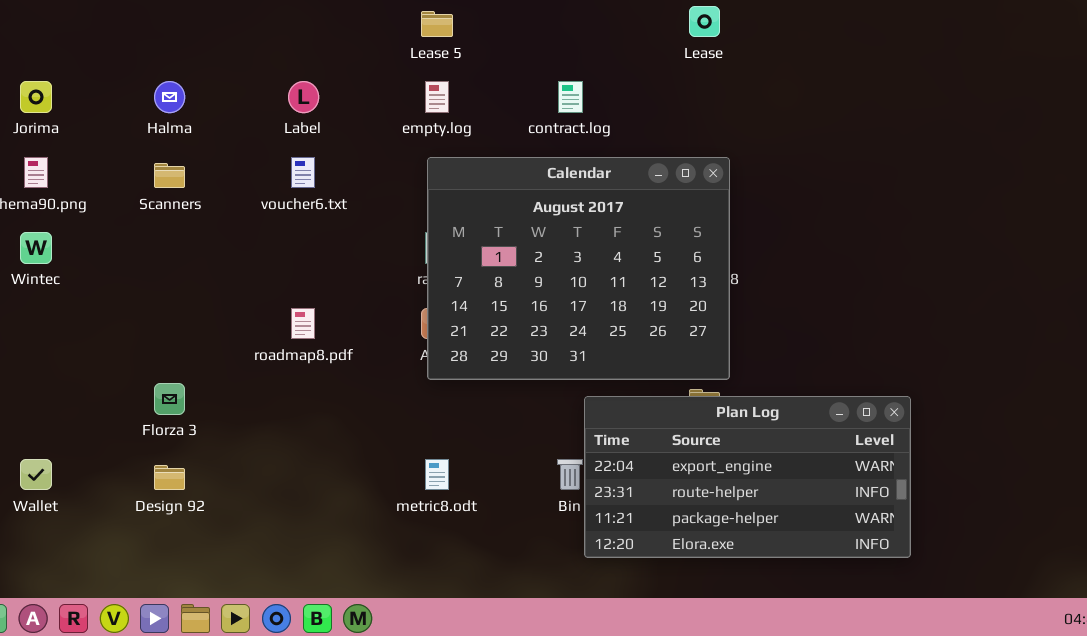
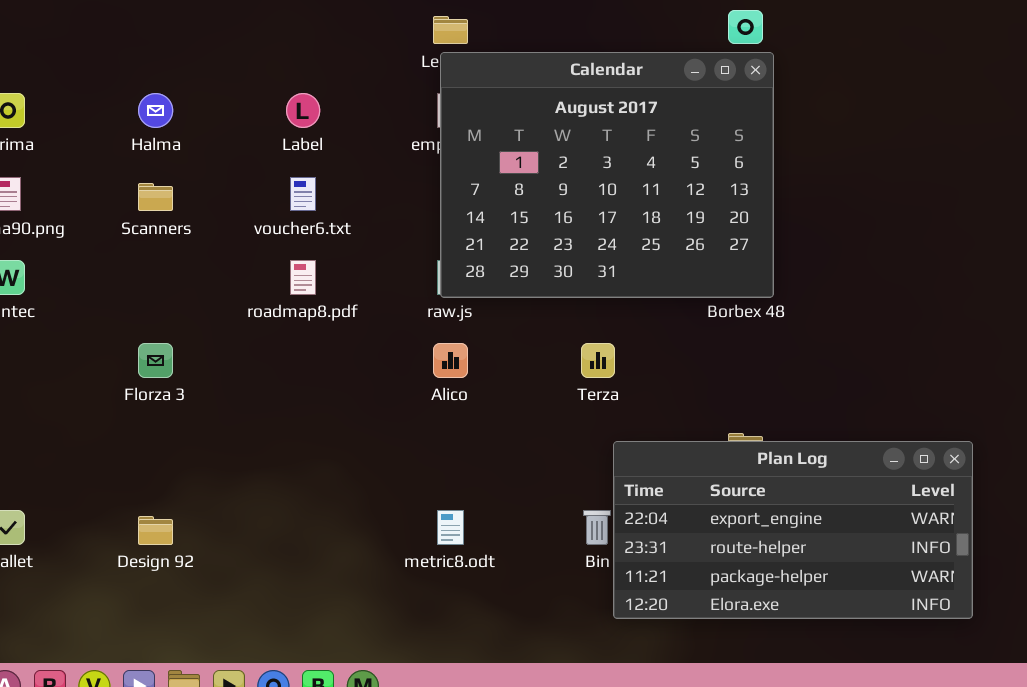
Calendar: [427,157,730,380] -> [440,52,774,298], moved
roadmap8.pdf: [291,308,315,339] -> [290,260,316,295], moved
Florza 3: [154,383,185,415] -> [138,343,173,378], moved

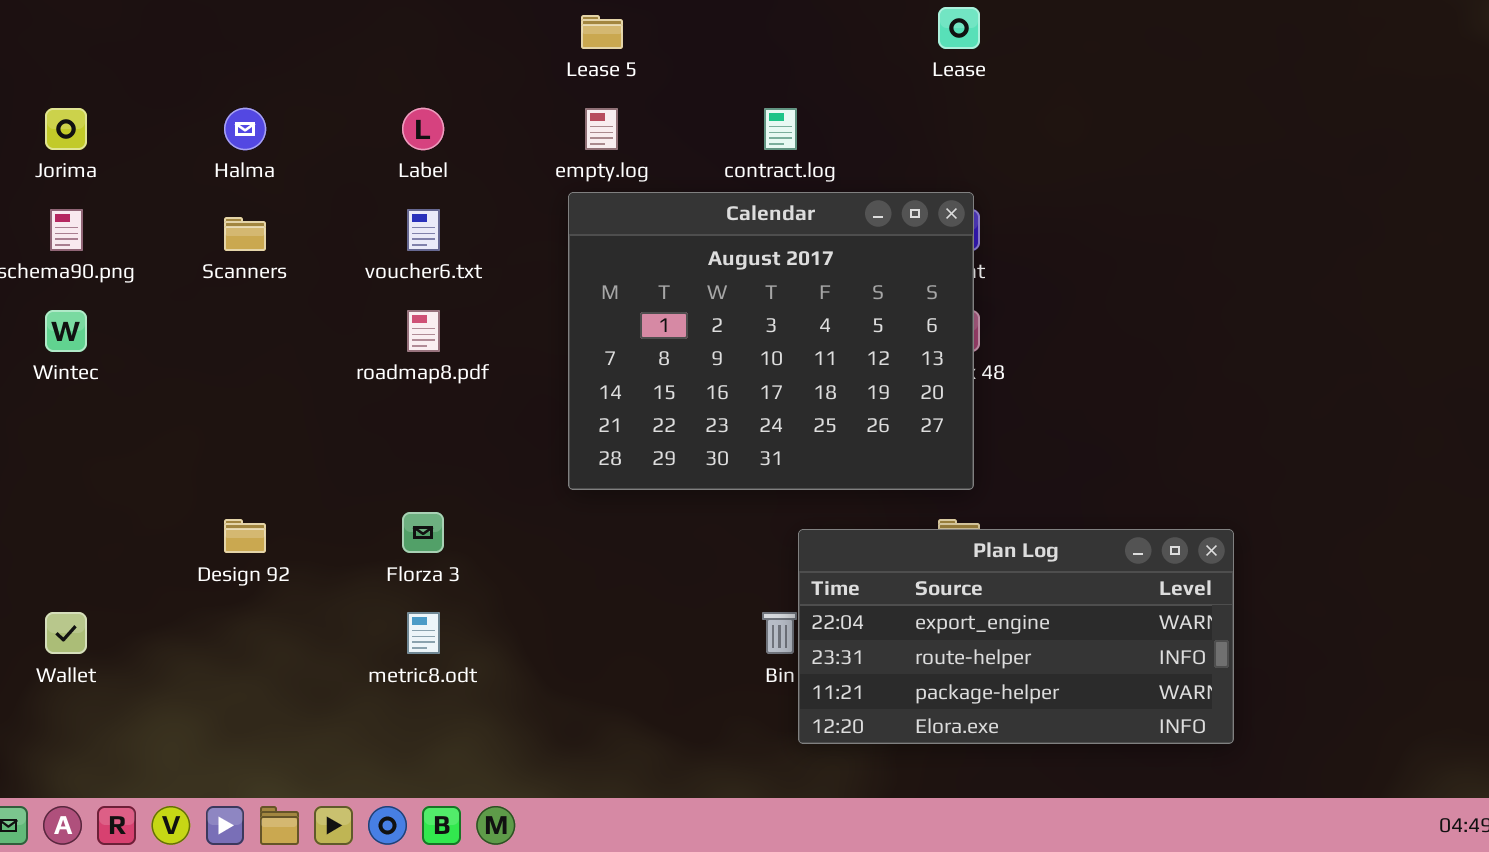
Calendar: [440,52,774,298] -> [568,192,974,490], moved
Florza 3: [138,343,173,378] -> [402,512,444,553], moved
metric8.odt: [437,510,464,545] -> [407,612,440,654], moved
Design 92: [138,516,173,545] -> [224,519,266,553], moved

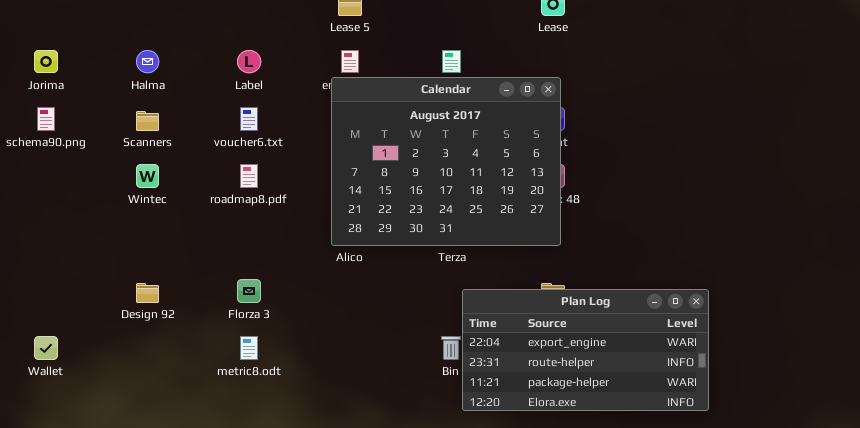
Calendar: [568,192,974,490] -> [331,77,561,246], moved
Wintec: [45,310,87,352] -> [136,164,159,188], moved

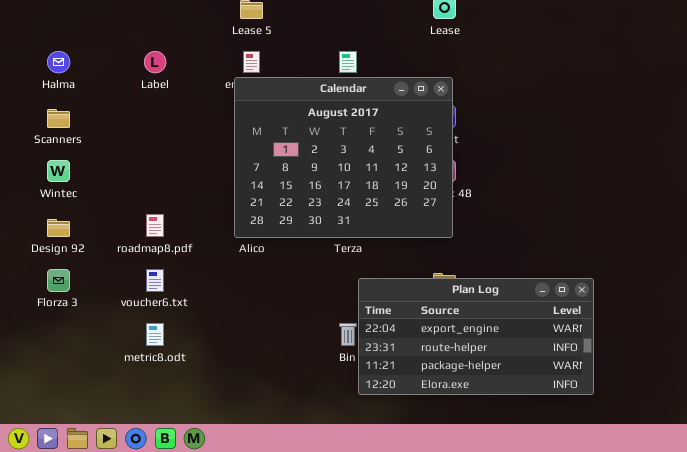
voucher6.txt: [240,107,258,131] -> [146,269,164,292], moved
roadmap8.pdf: [240,164,258,188] -> [146,214,164,237], moved
Florza 3: [237,279,261,303] -> [47,269,70,292], moved
Design 92: [136,283,159,303] -> [47,219,70,237], moved

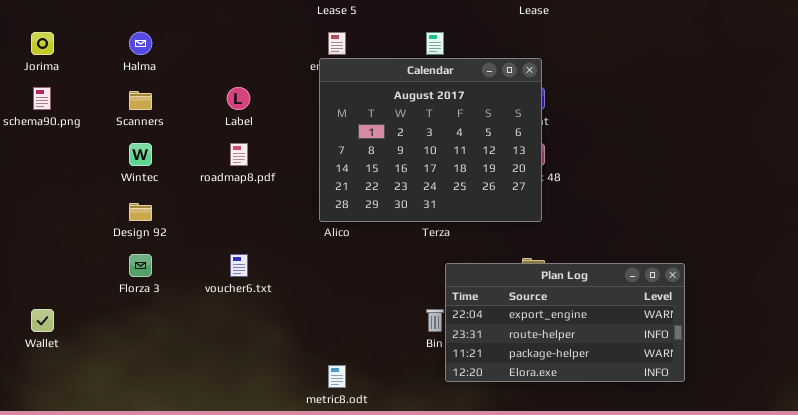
Label: [144,51,166,73] -> [227,87,250,110], moved
roadmap8.pdf: [146,214,164,237] -> [230,143,248,166], moved
metric8.odt: [146,323,164,346] -> [328,365,346,388], moved

